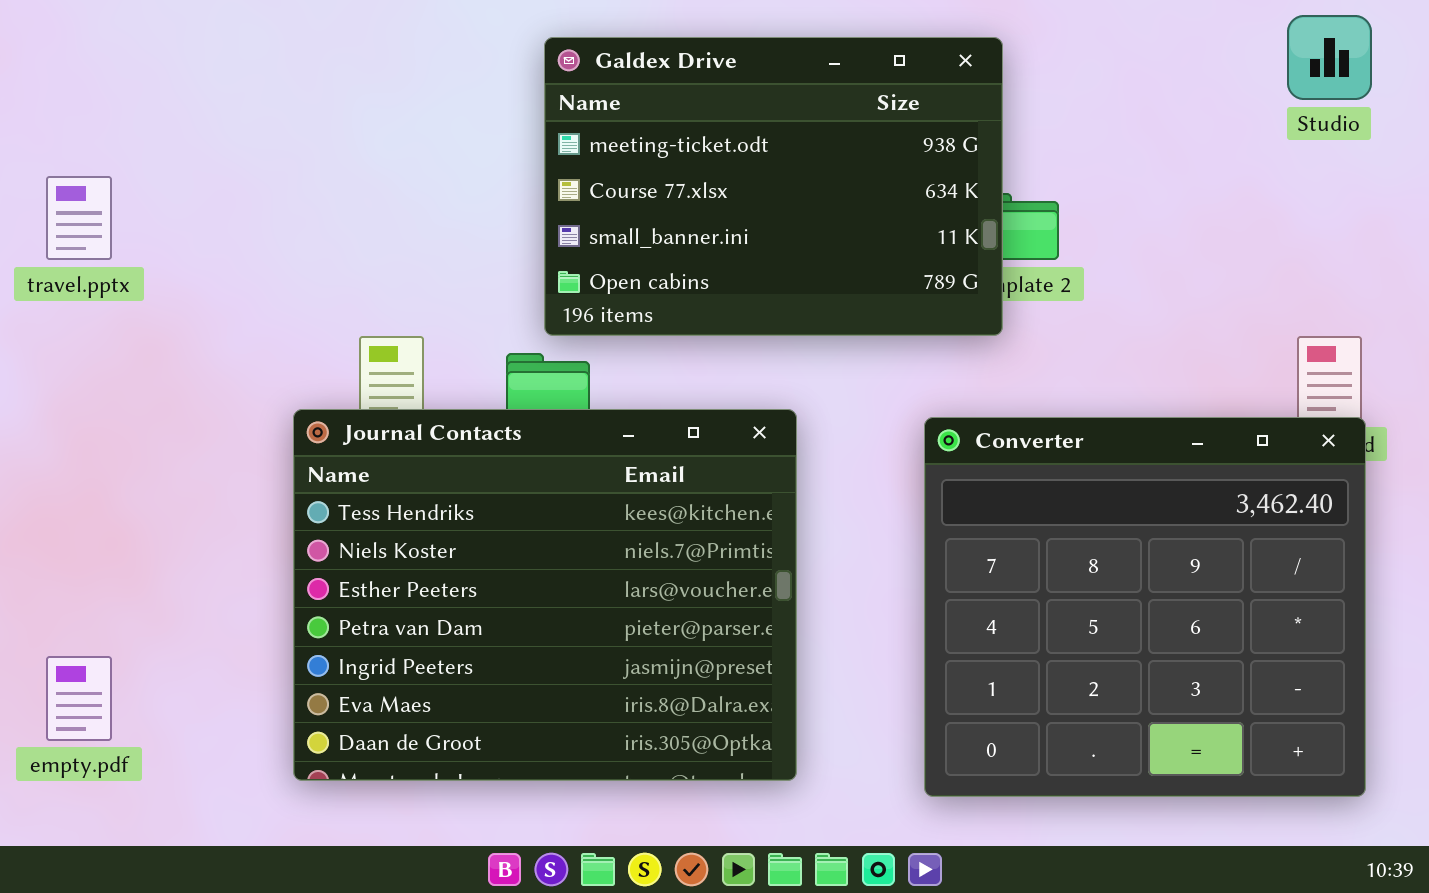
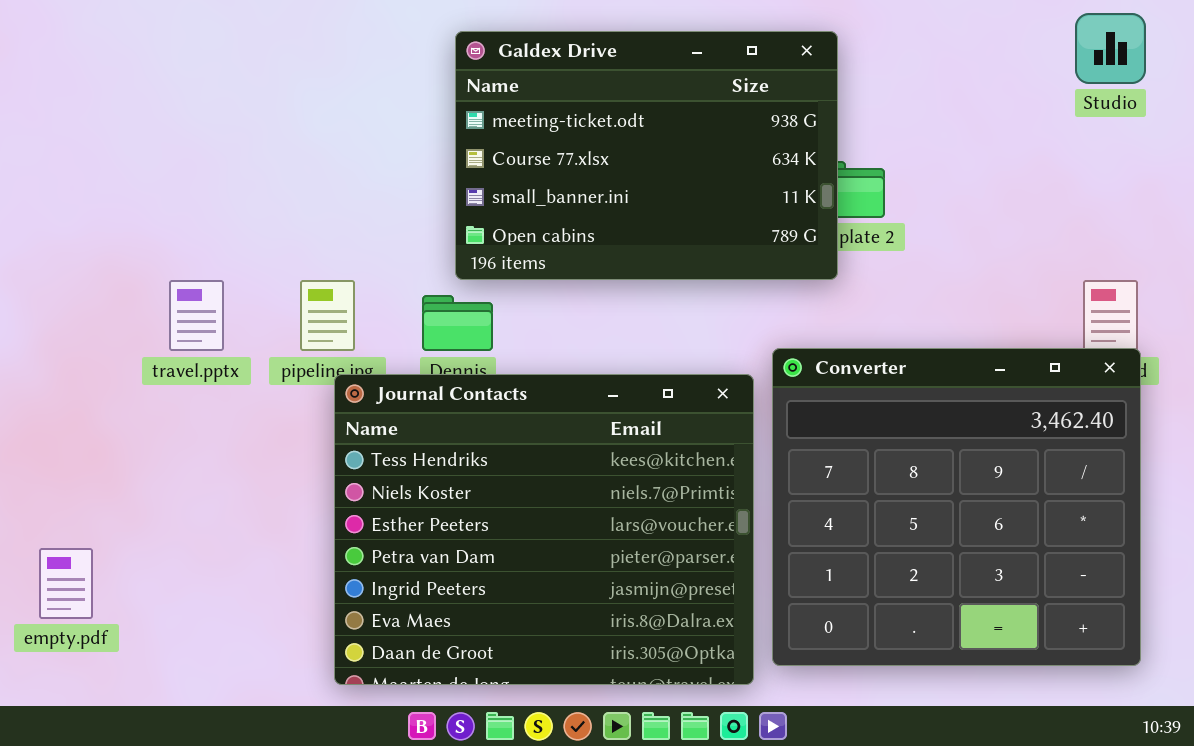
travel.pptx: [46,176,112,260] -> [169,280,224,351], moved
Journal Contacts: [293,409,797,781] -> [334,374,754,685], moved

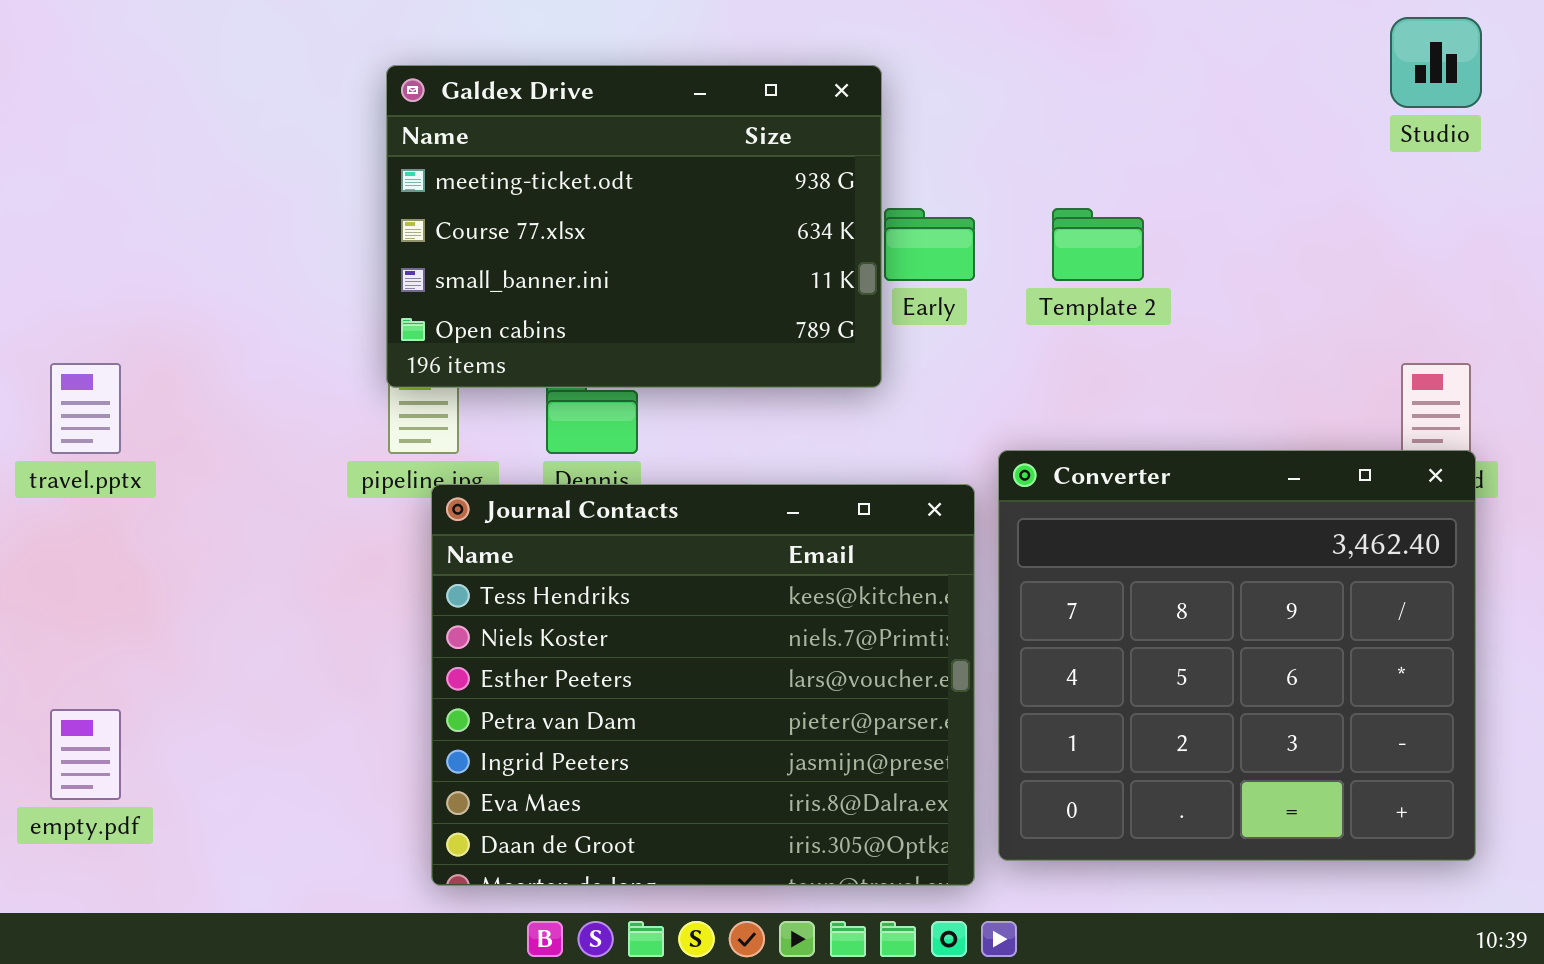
Galdex Drive: [455,31,838,280] -> [386,65,882,388], moved
travel.pptx: [169,280,224,351] -> [50,363,121,454], moved

